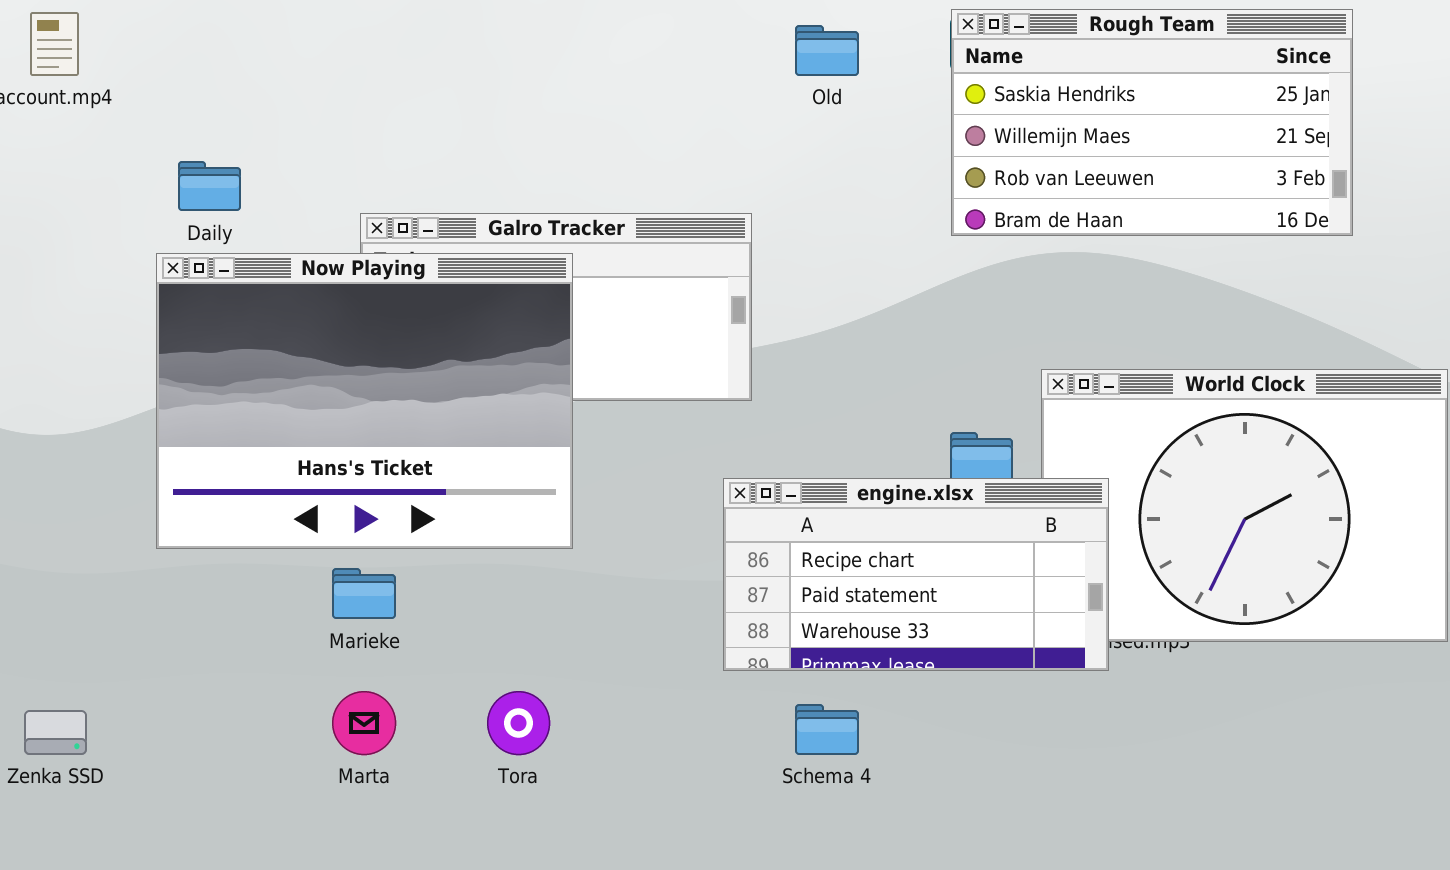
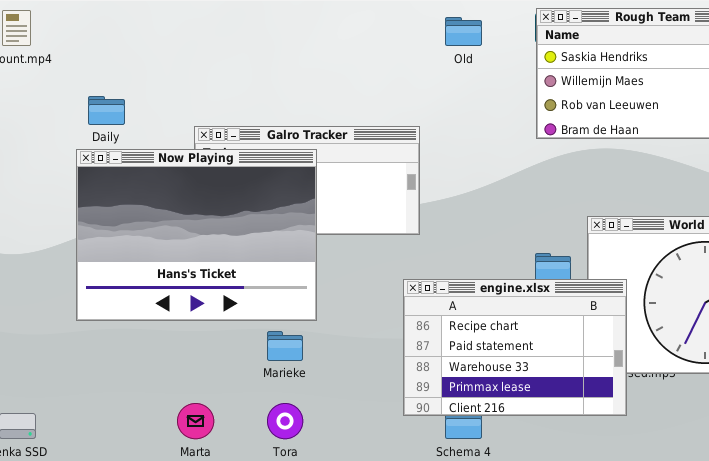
engine.xlsx: [723,478,1109,671] -> [403,279,627,416], resized
Marieke: [332,568,396,619] -> [267,331,303,361], moved

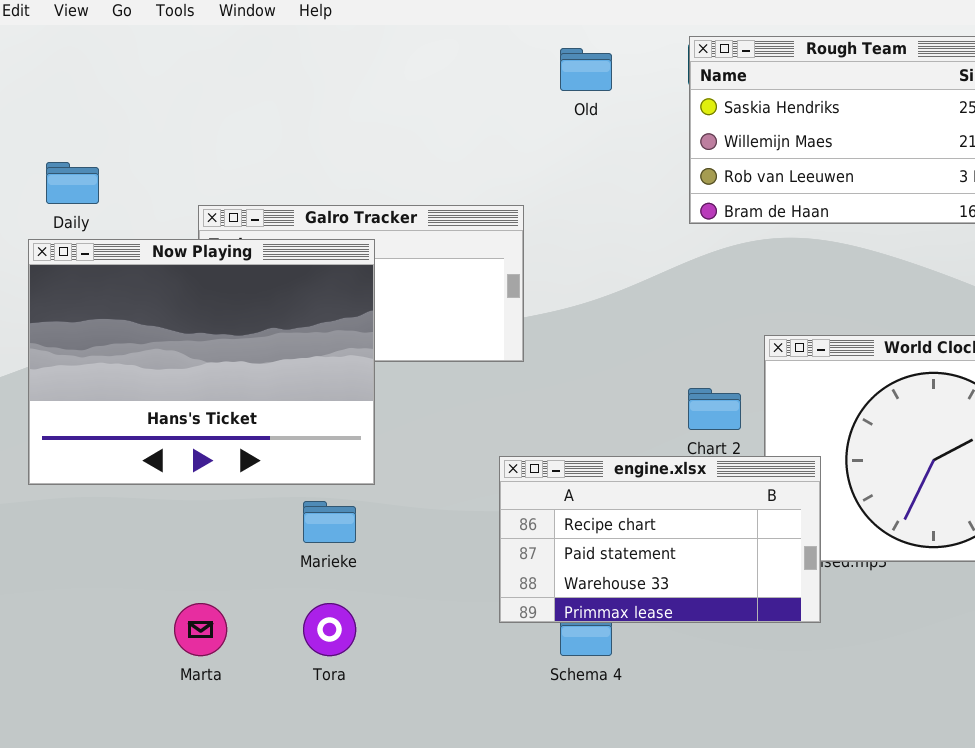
engine.xlsx: [403,279,627,416] -> [499,456,821,623], resized

